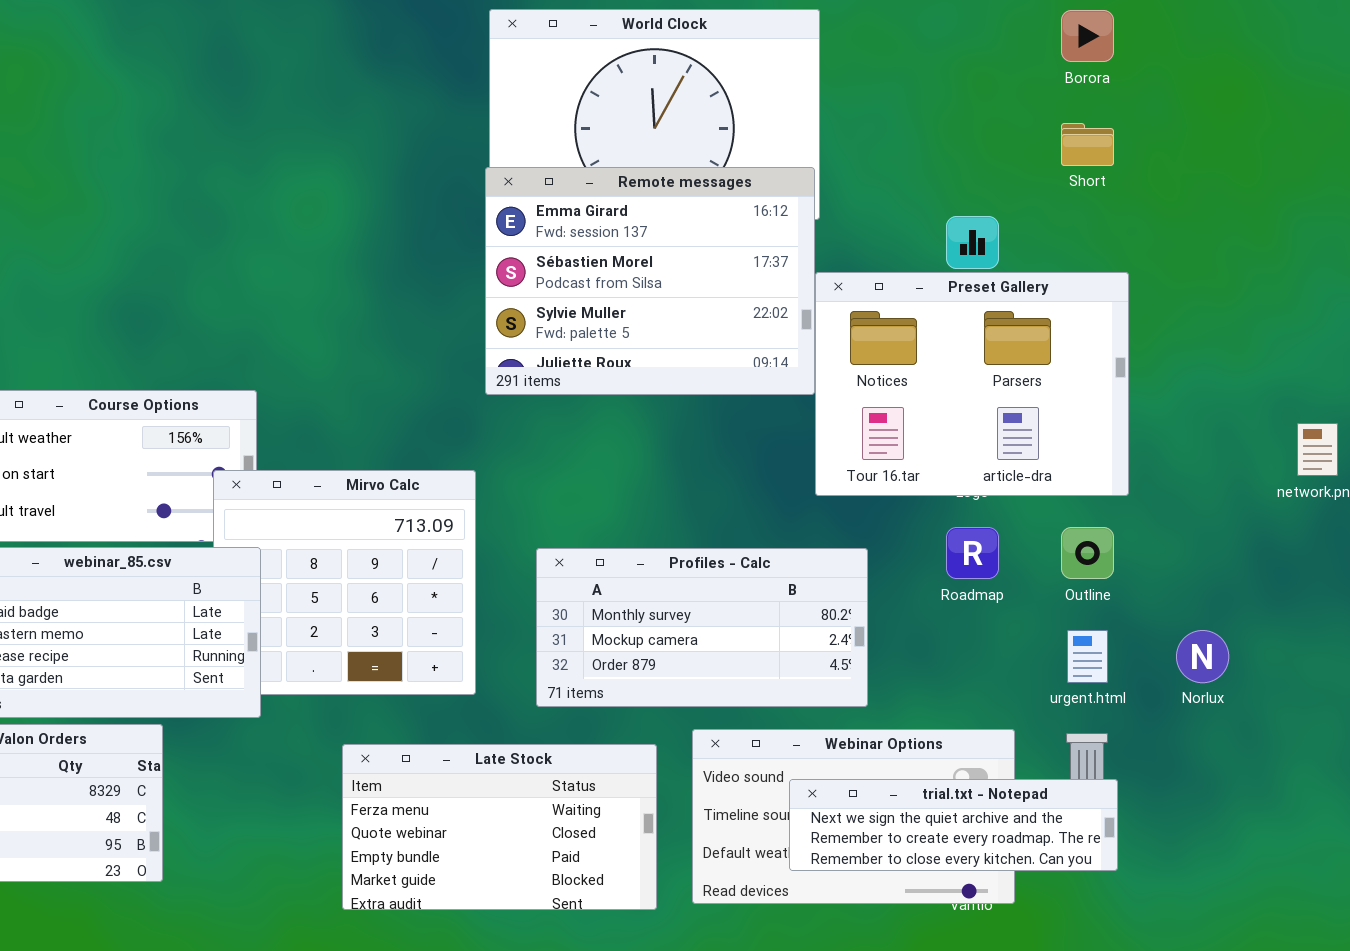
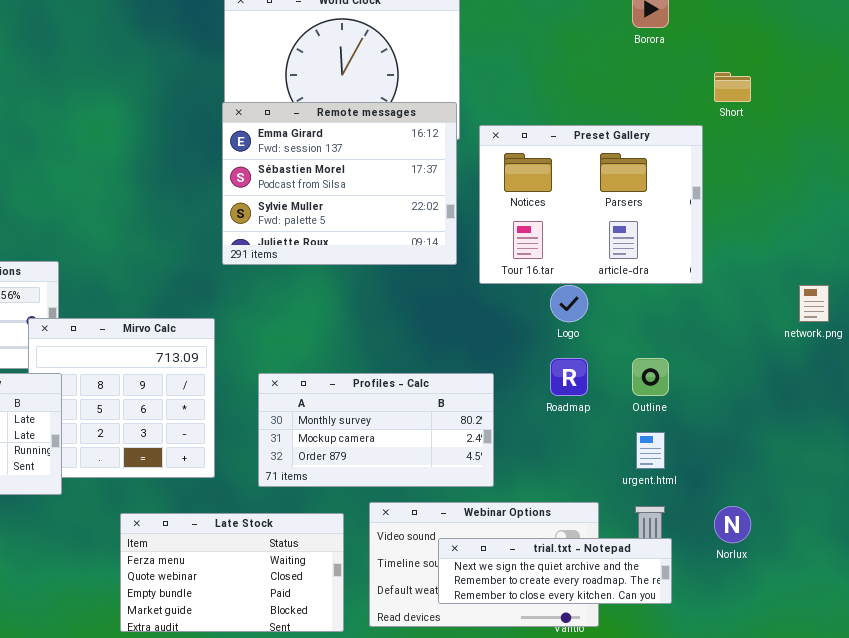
Short: [1061,123,1114,166] -> [714,72,751,102], moved
Preset Gallery: [815,272,1129,496] -> [479,125,703,284], moved
Norlux: [1176,630,1229,683] -> [714,506,751,543], moved

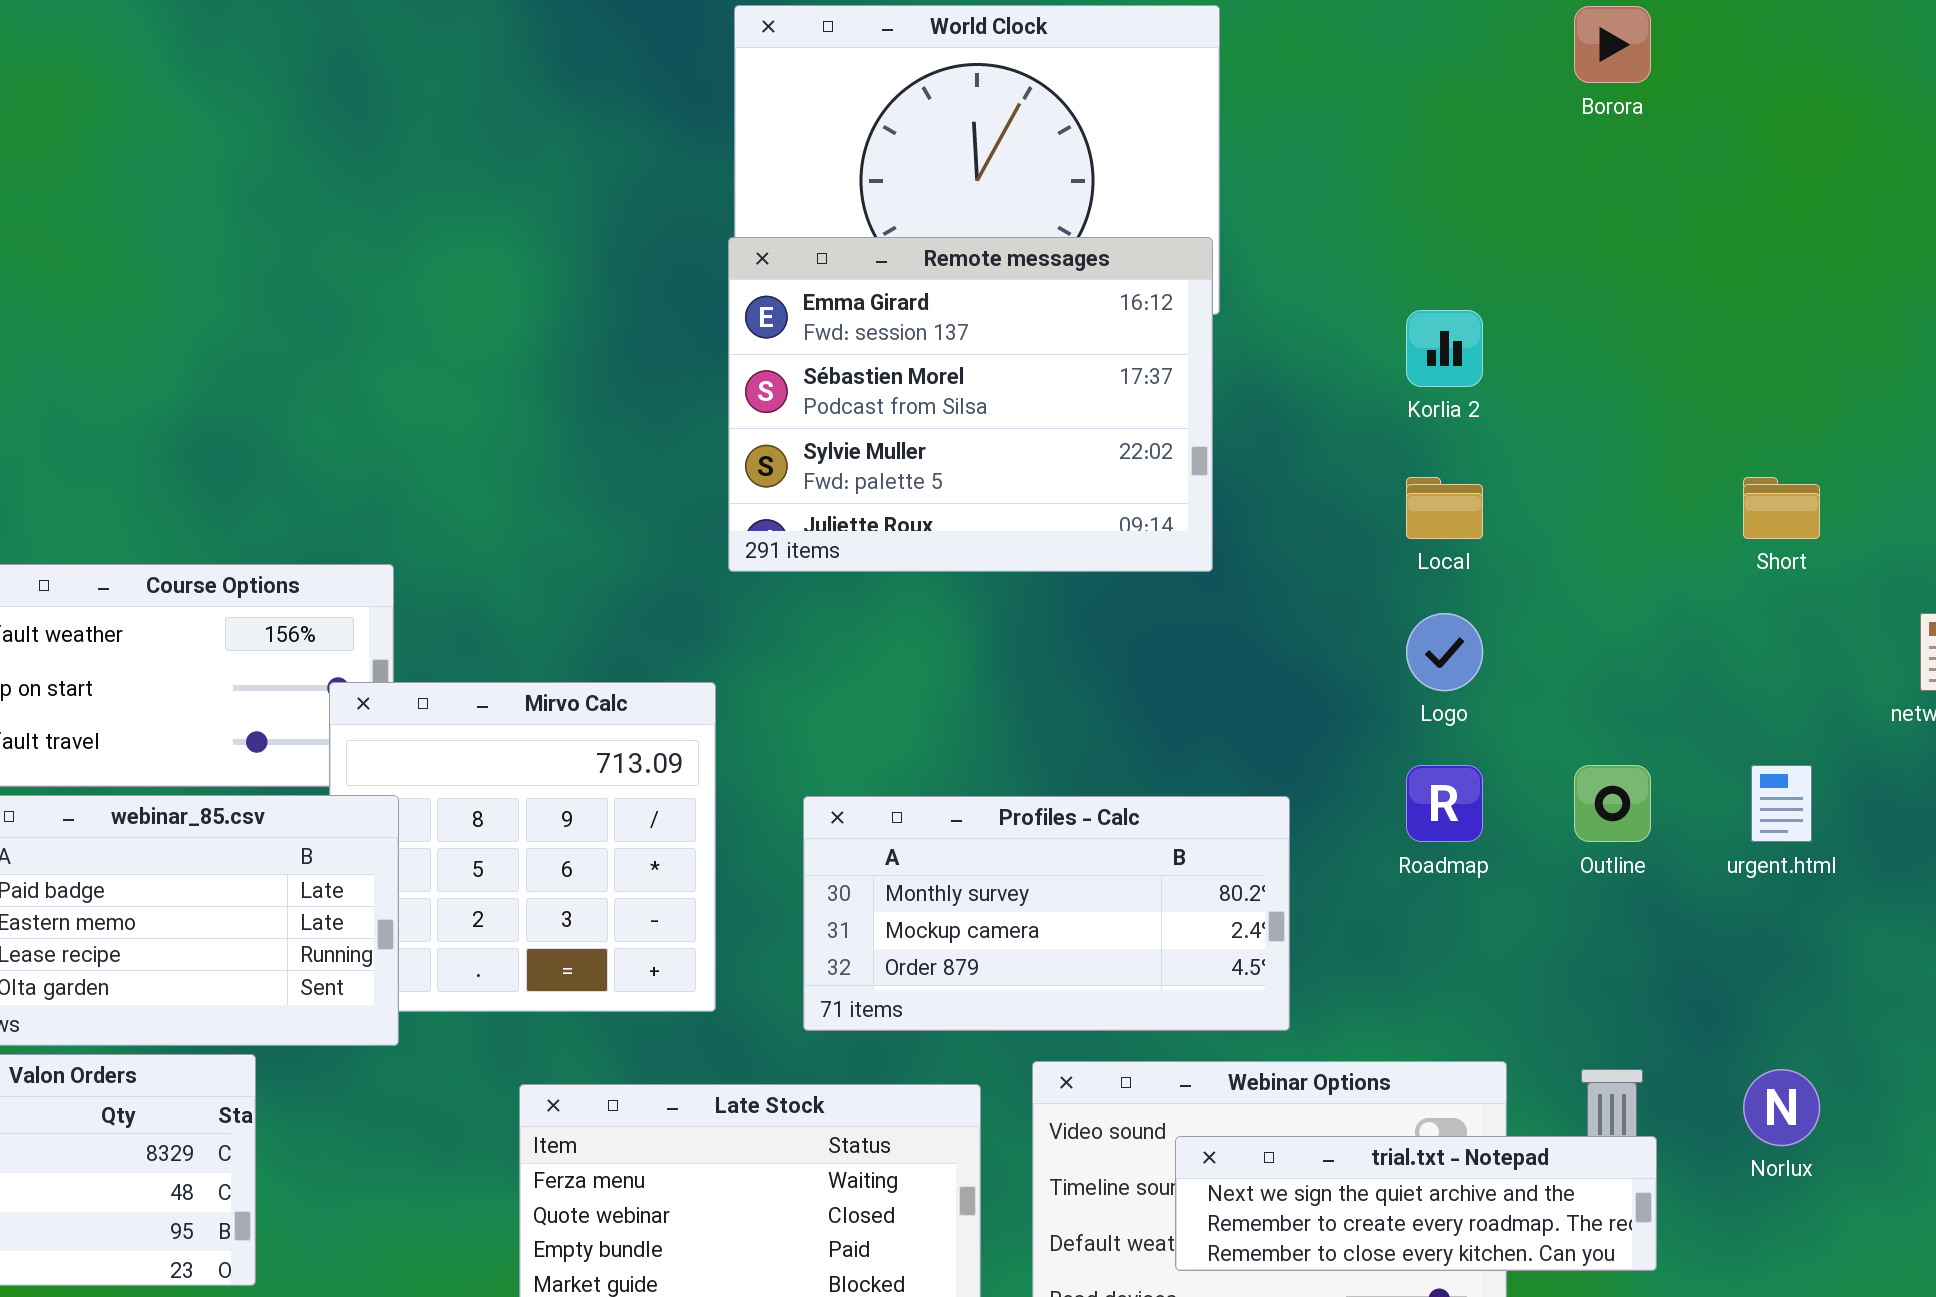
Short: [714,72,751,102] -> [1743,477,1820,539], moved
Preset Gallery: [479,125,703,284] -> none, closed
urgent.html: [636,432,665,469] -> [1751,765,1812,842], moved

